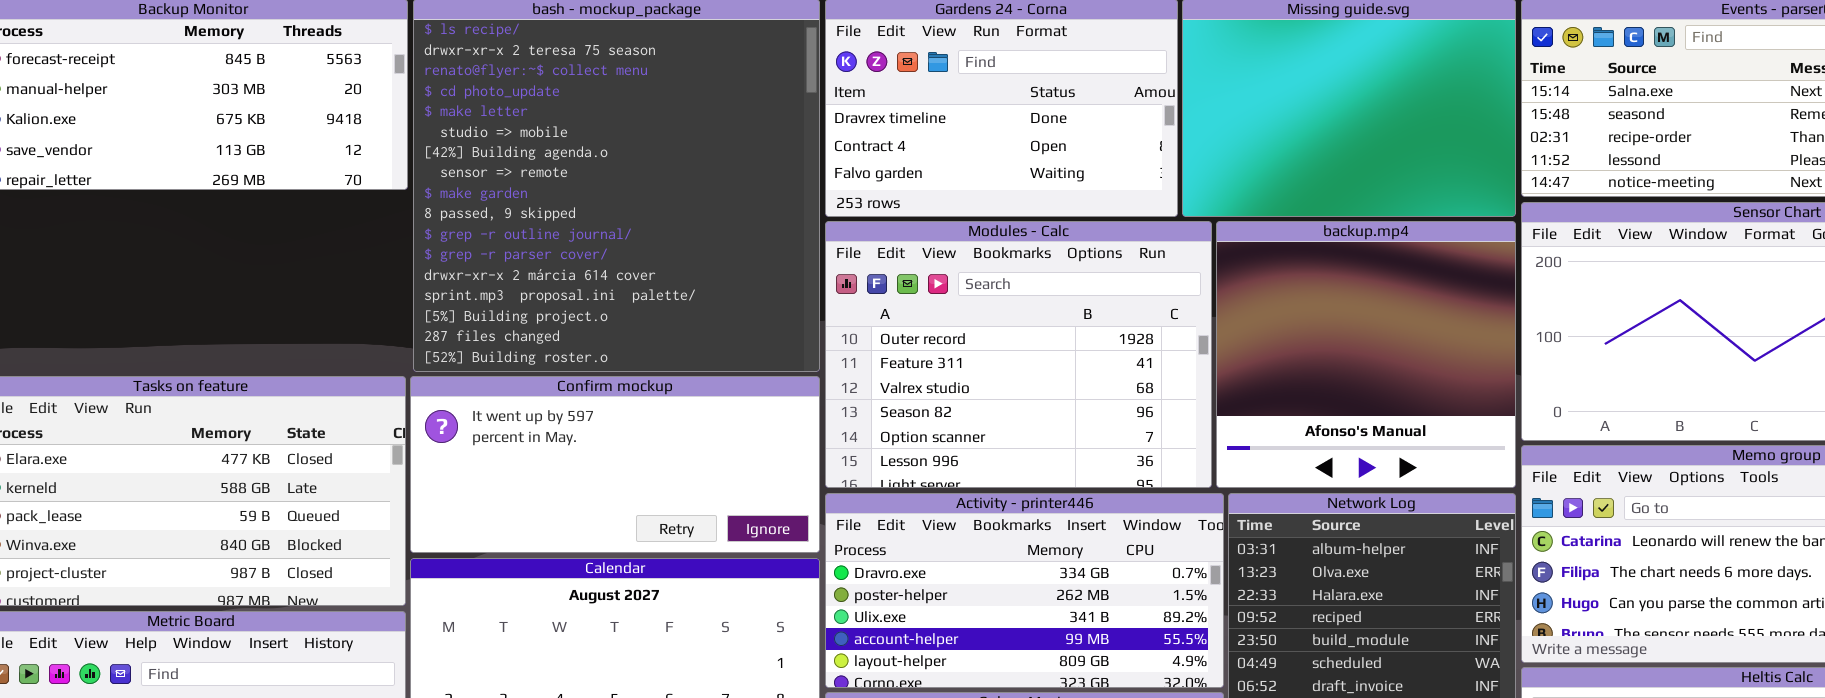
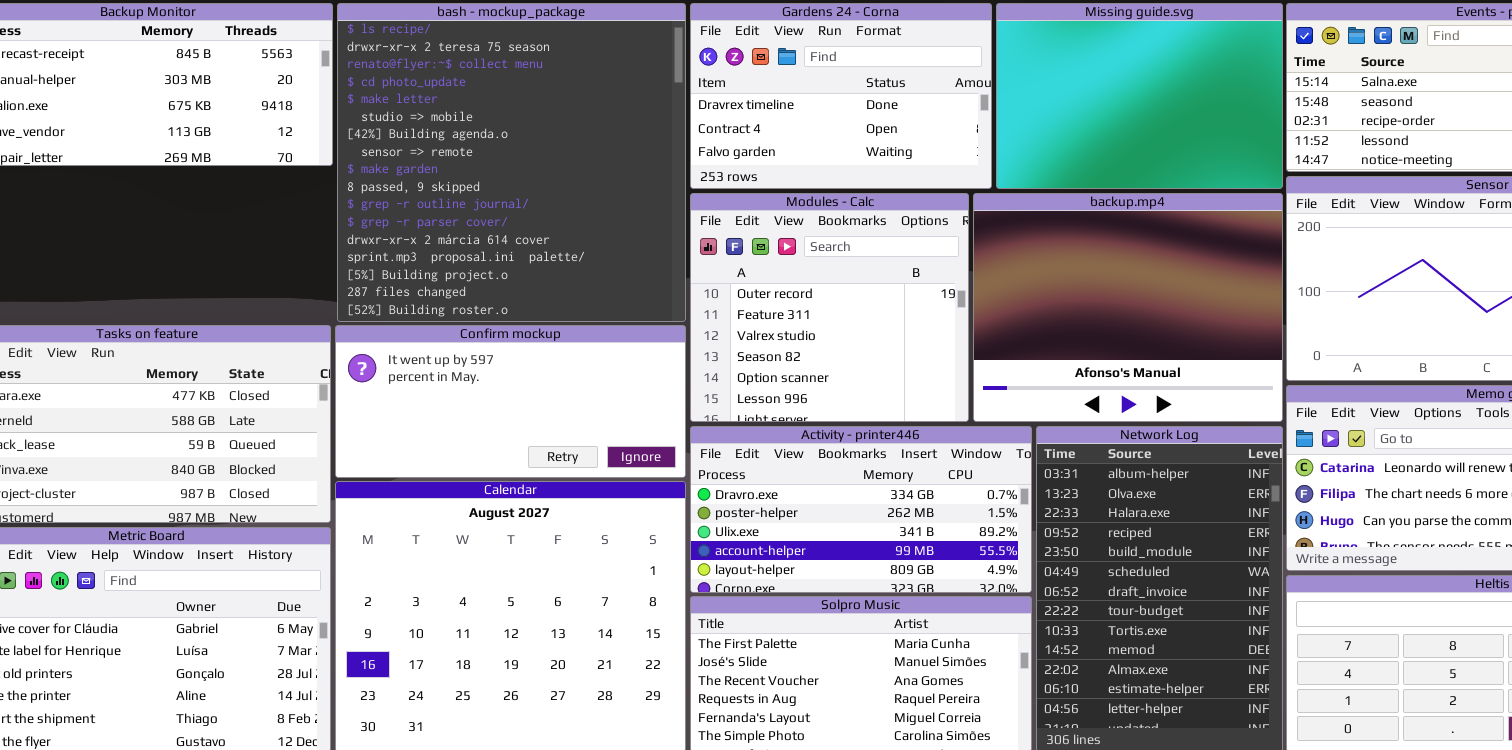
Modules - Calc: [825,221,1212,488] -> [690,193,969,422], resized
backup.mp4: [1216,221,1516,488] -> [973,193,1283,422], resized

